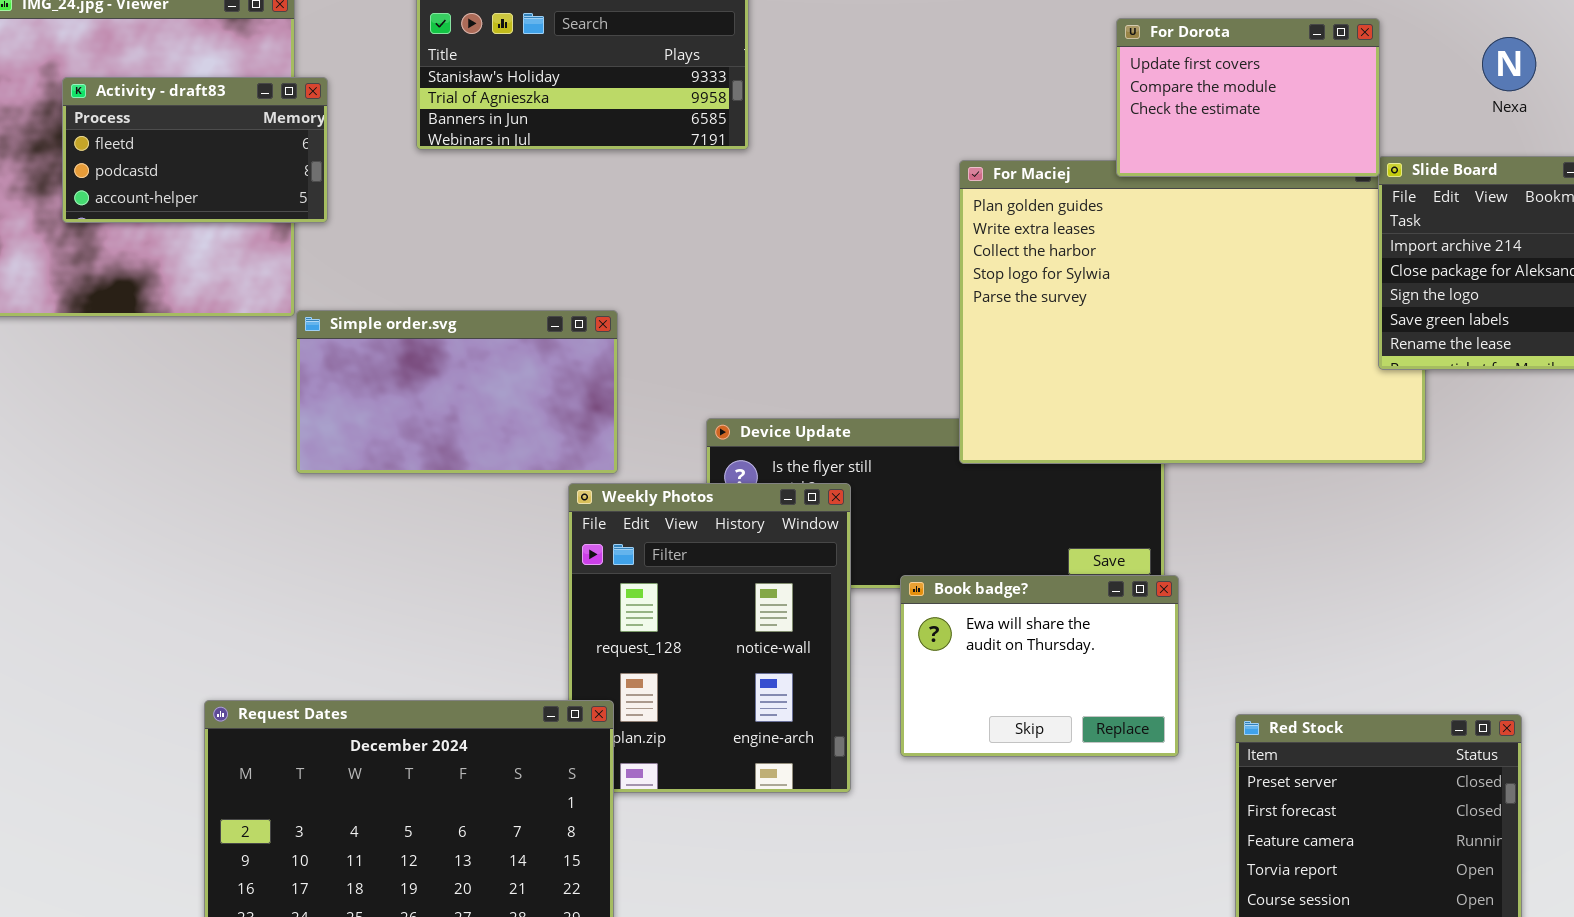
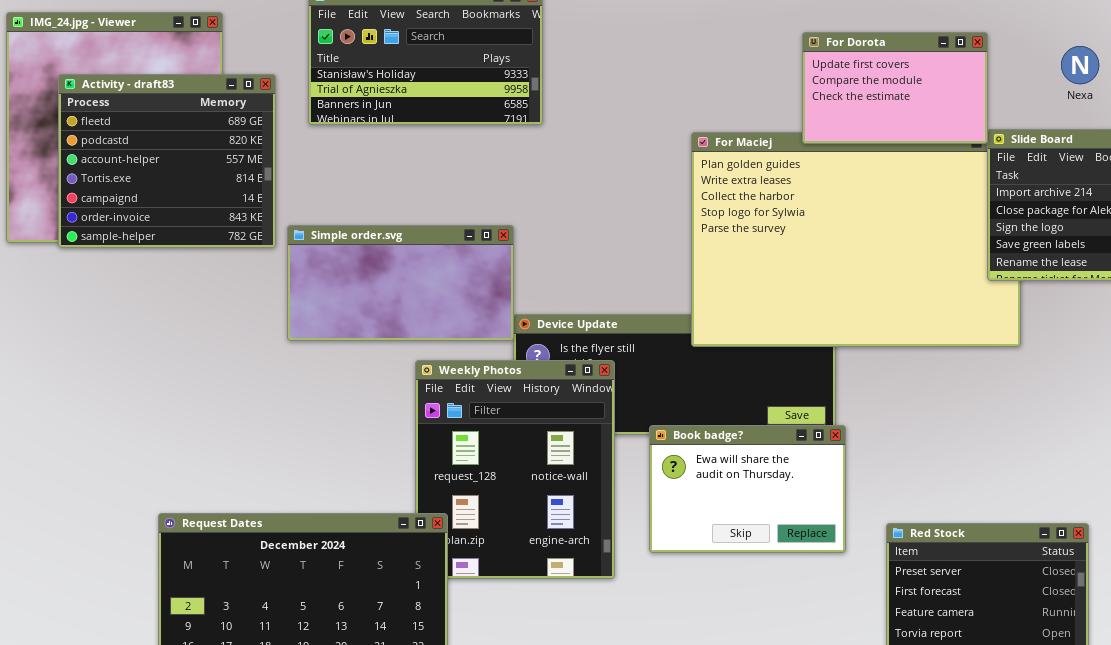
Activity - draft83: [62,77,328,223] -> [58,74,276,248], resized
Simple order.svg: [296,310,618,474] -> [287,225,514,341], moved

